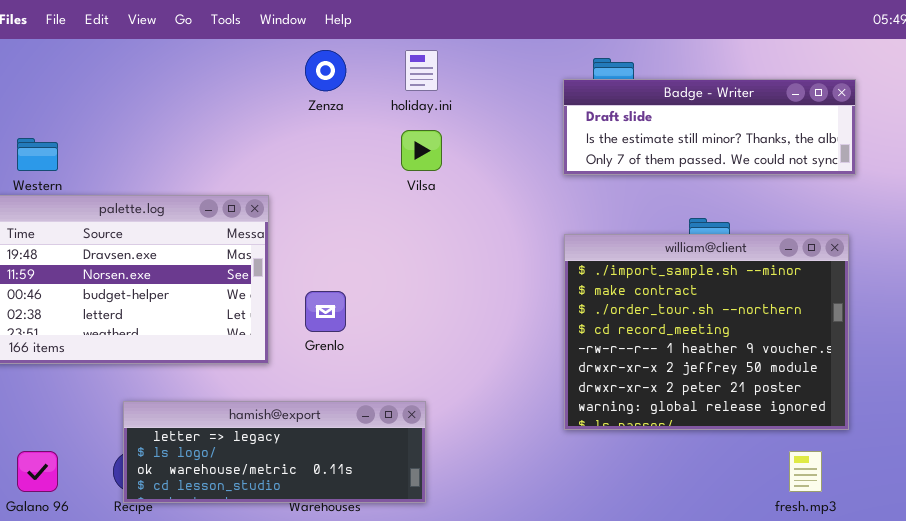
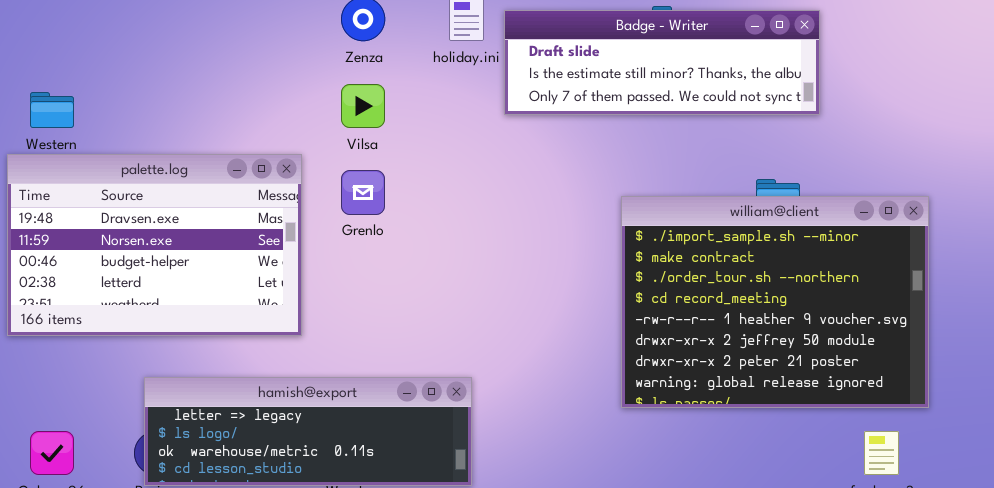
Badge - Writer: [563,79,856,175] -> [504,10,820,115], moved
Vilsa: [401,130,442,171] -> [341,84,385,128], moved
Grenlo: [305,291,346,332] -> [341,170,385,215], moved

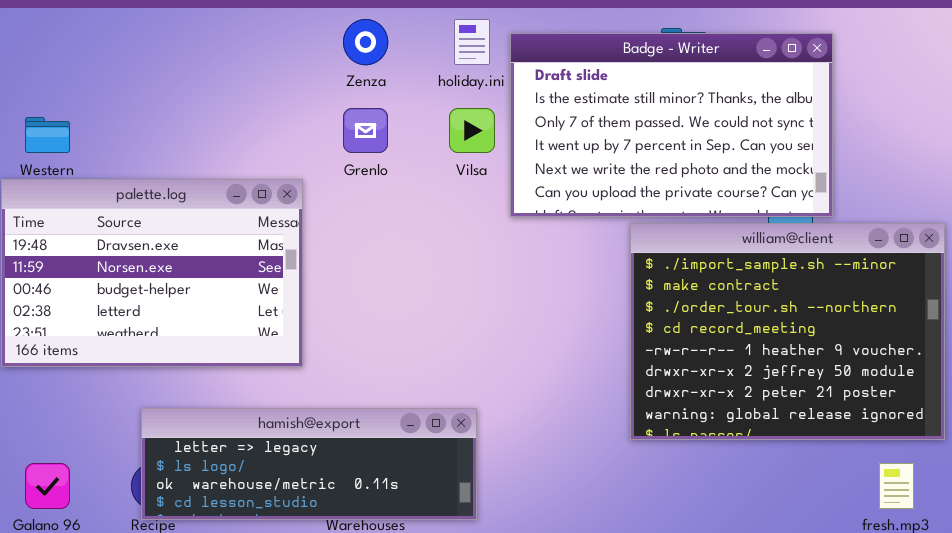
Badge - Writer: [504,10,820,115] -> [510,33,833,217], resized
Vilsa: [341,84,385,128] -> [449,108,495,153], moved
Grenlo: [341,170,385,215] -> [343,108,388,153], moved

